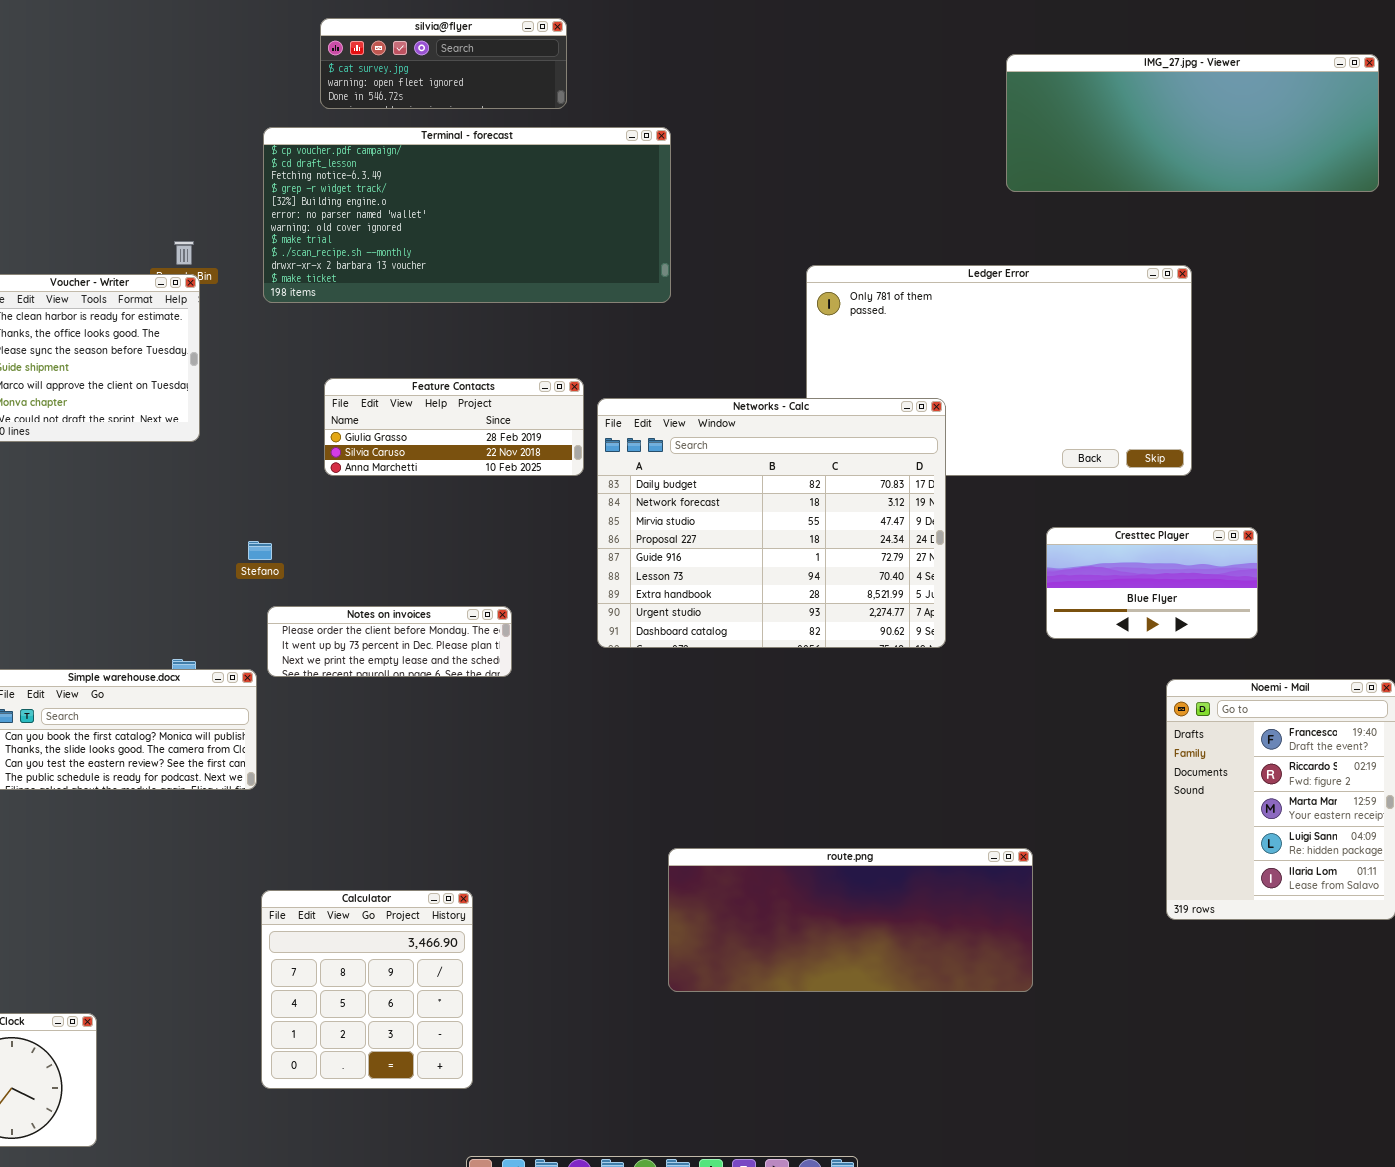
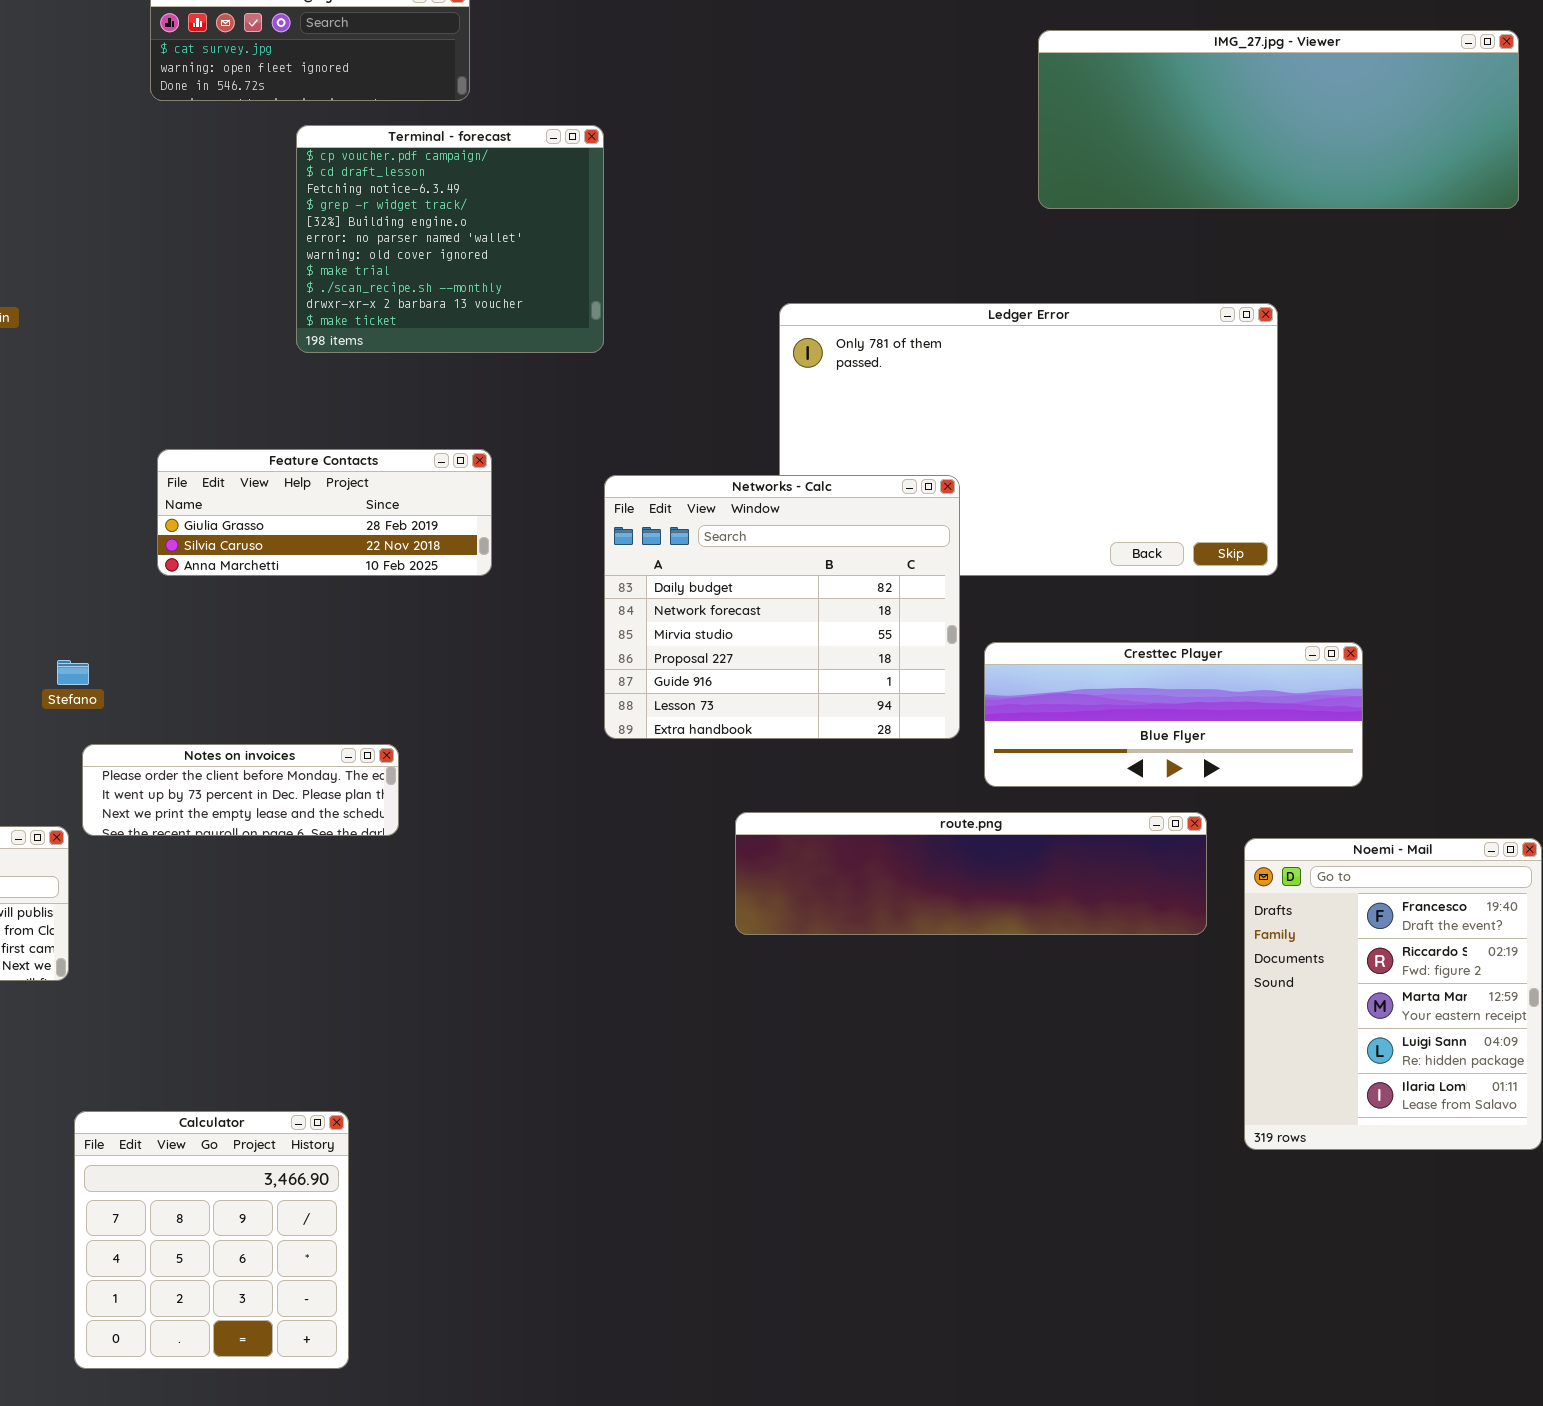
Terminal - forecast: [263,127,671,303] -> [296,125,604,353], resized
Networks - Calc: [597,398,946,648] -> [604,475,960,739], resized
Cresttec Player: [1046,527,1258,639] -> [984,642,1363,787], resized
route.png: [668,848,1033,992] -> [735,812,1207,935], moved, resized

